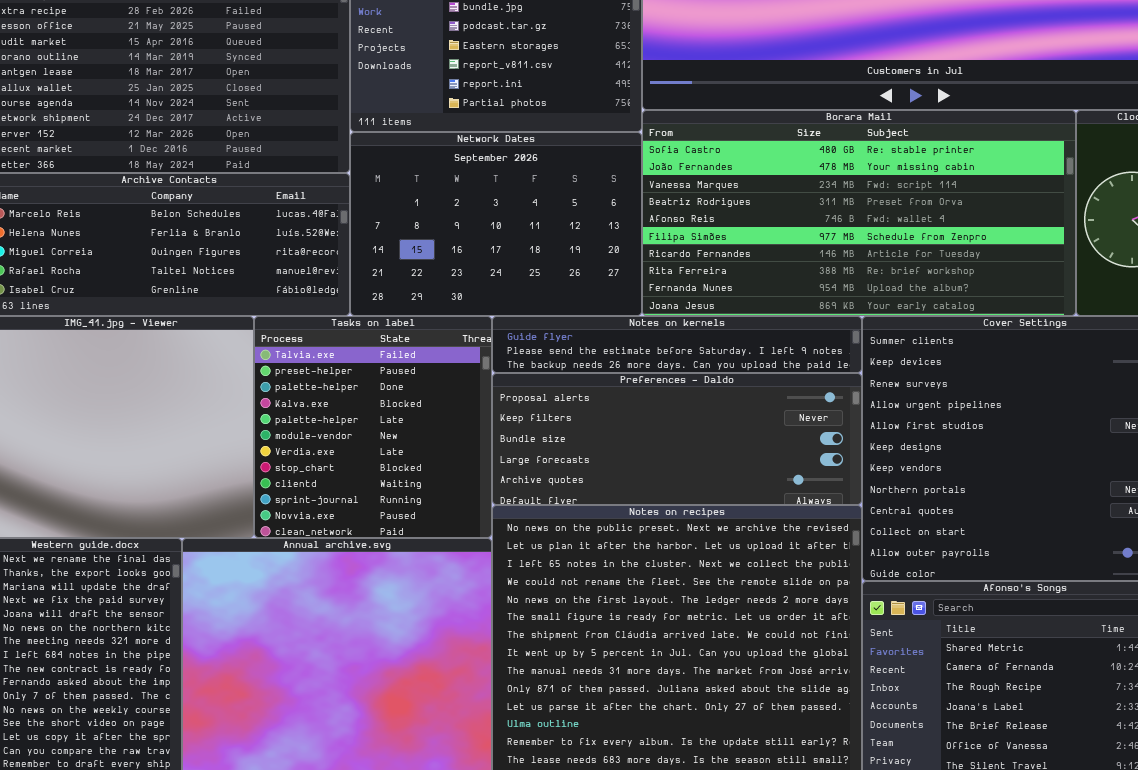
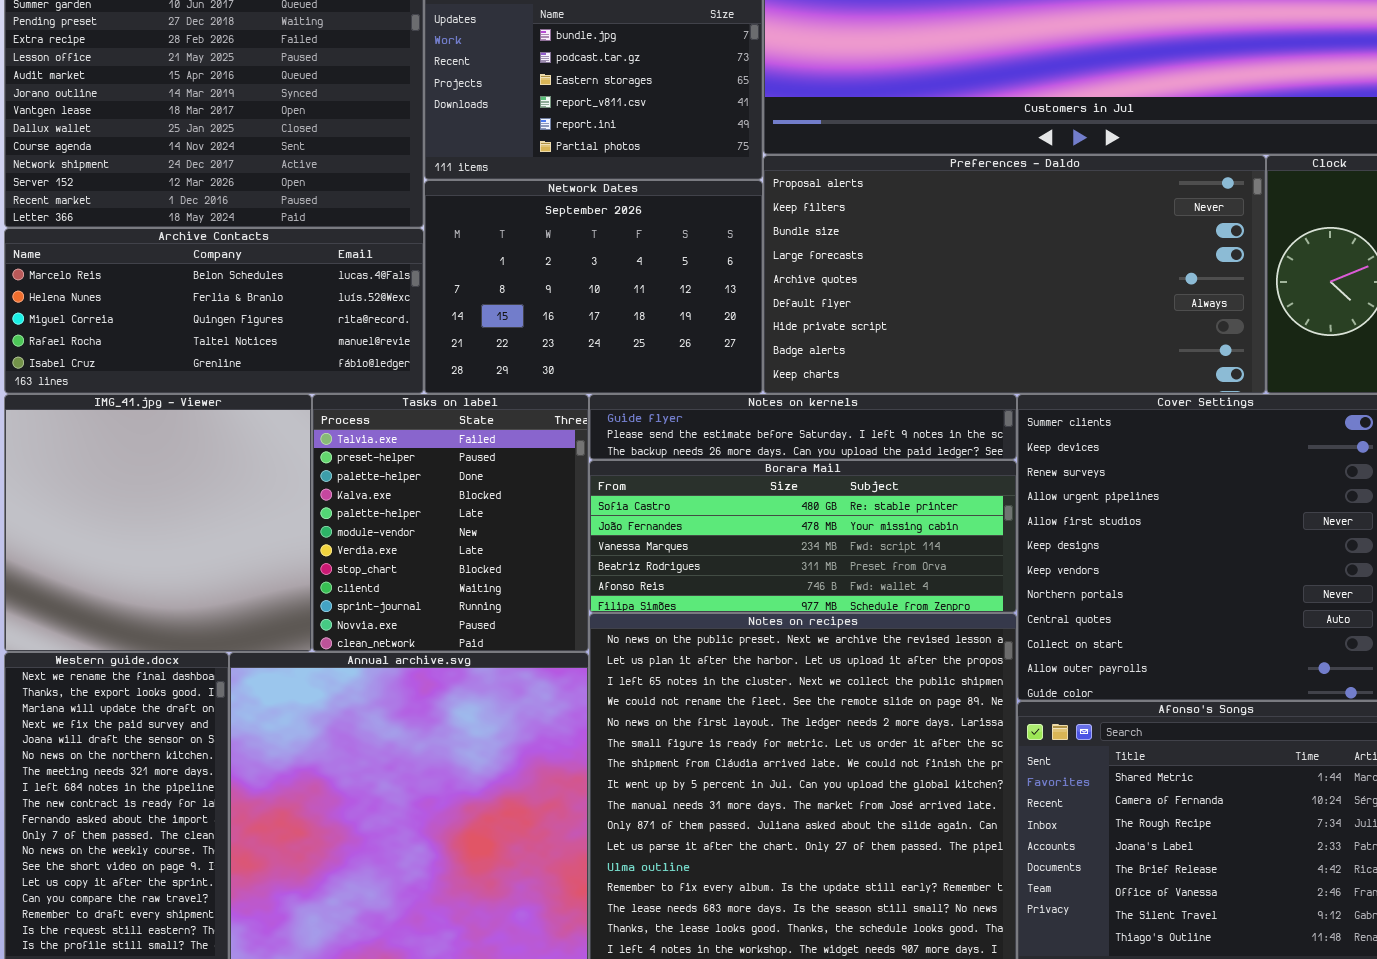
Borara Mail: [642,110,1076,316] -> [589,460,1017,613], moved, resized
Preferences - Daldo: [492,373,862,505] -> [763,155,1266,394], moved, resized

